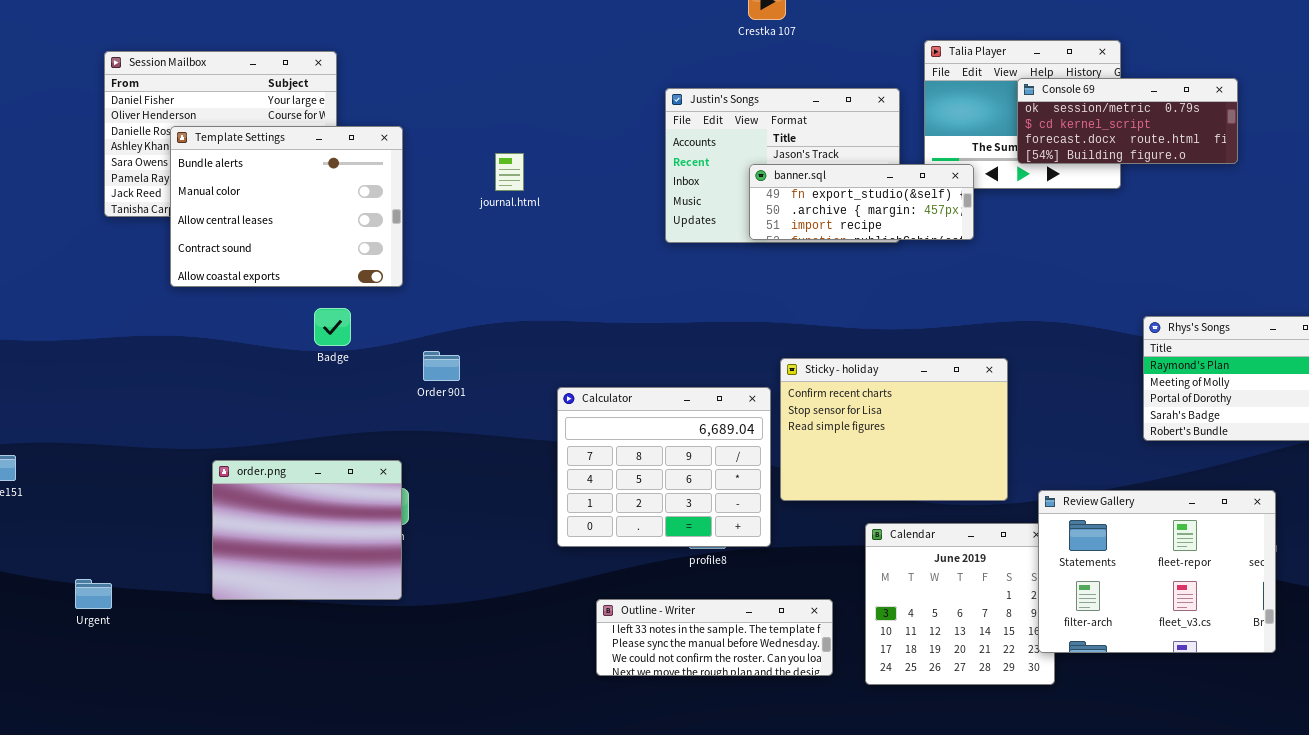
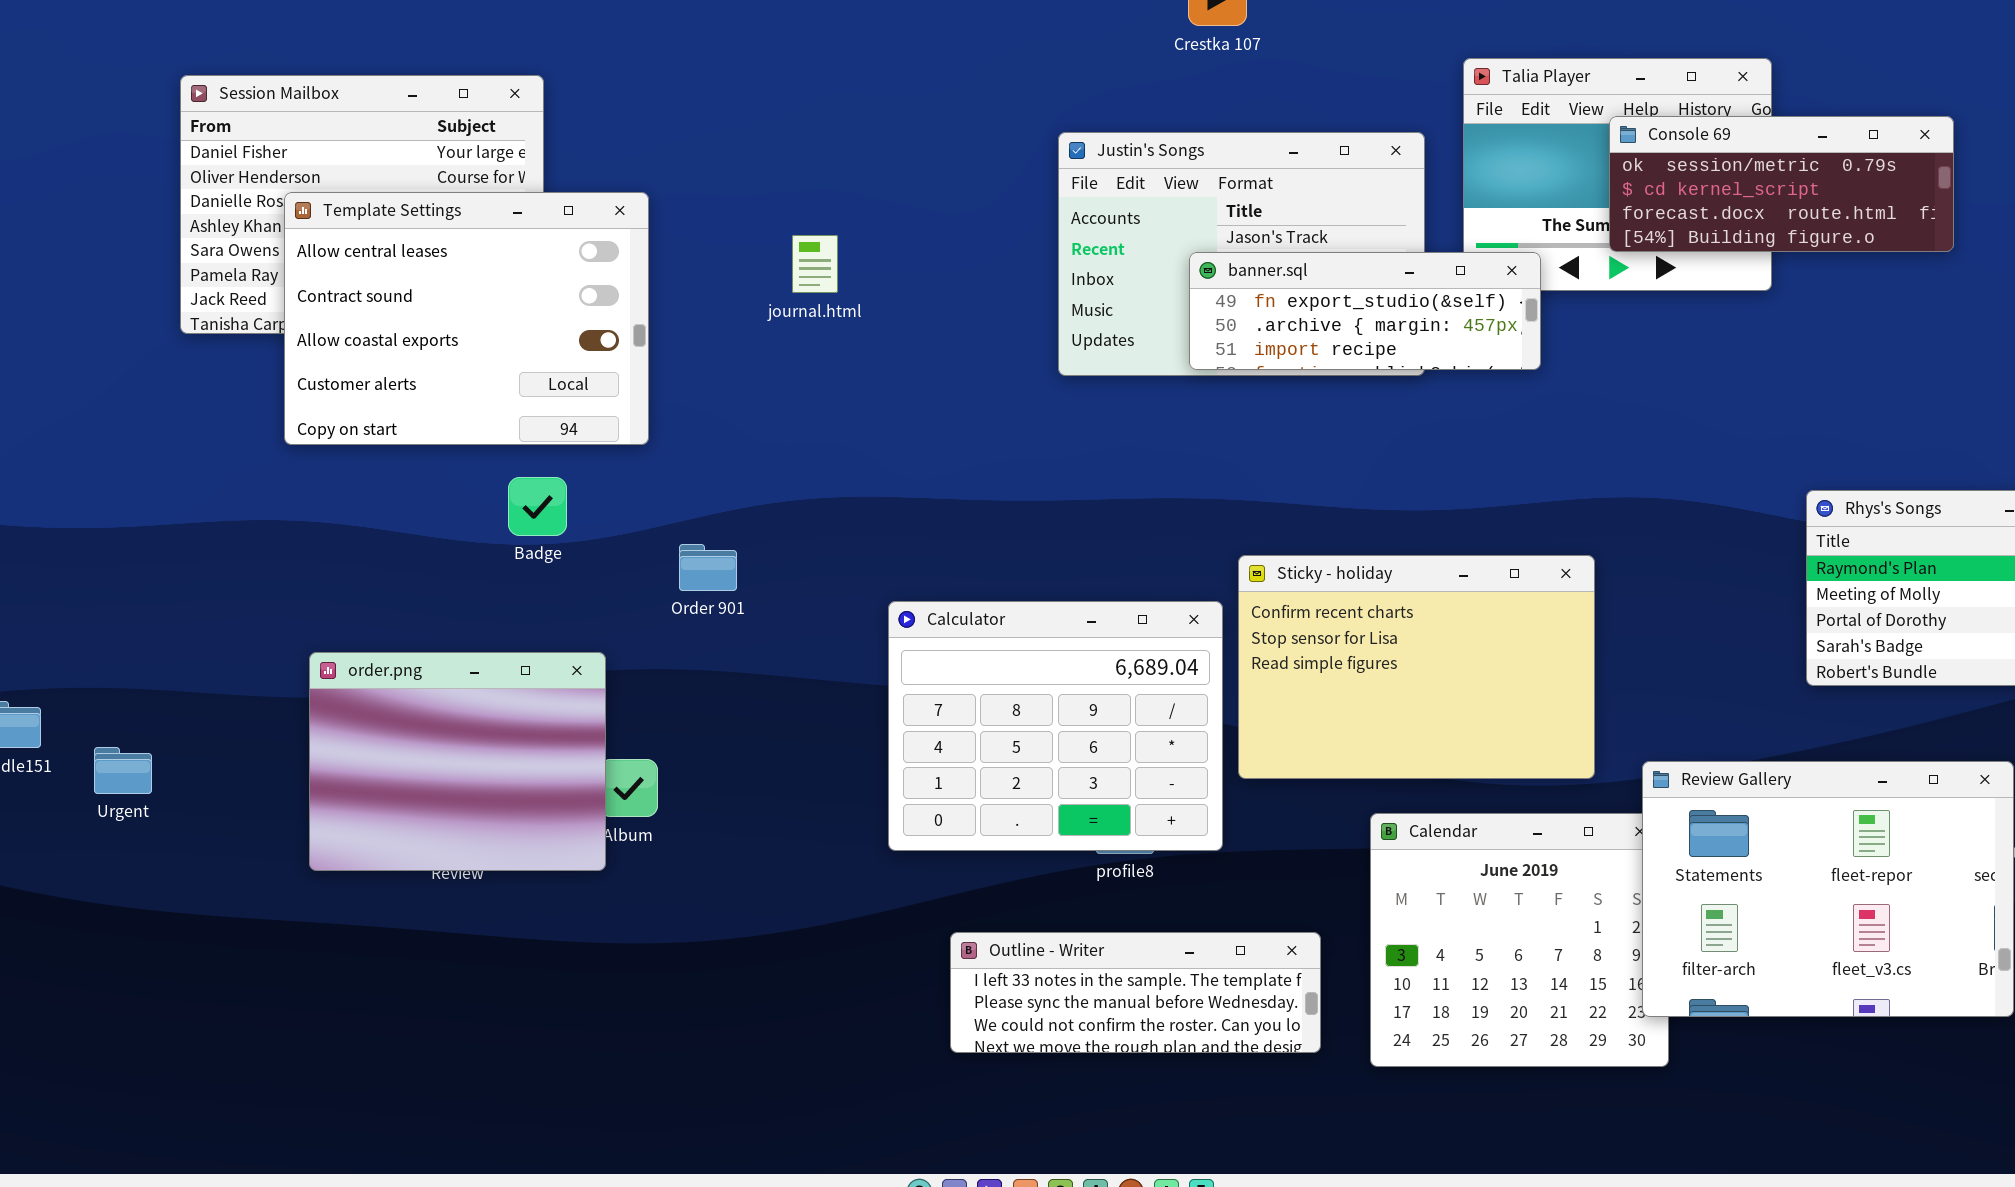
Template Settings: [170,126,403,287] -> [284,192,649,445], scrolled down 2 rows
order.png: [212,460,402,600] -> [309,652,606,871], moved
Urgent: [75,579,112,609] -> [94,747,152,794], moved

